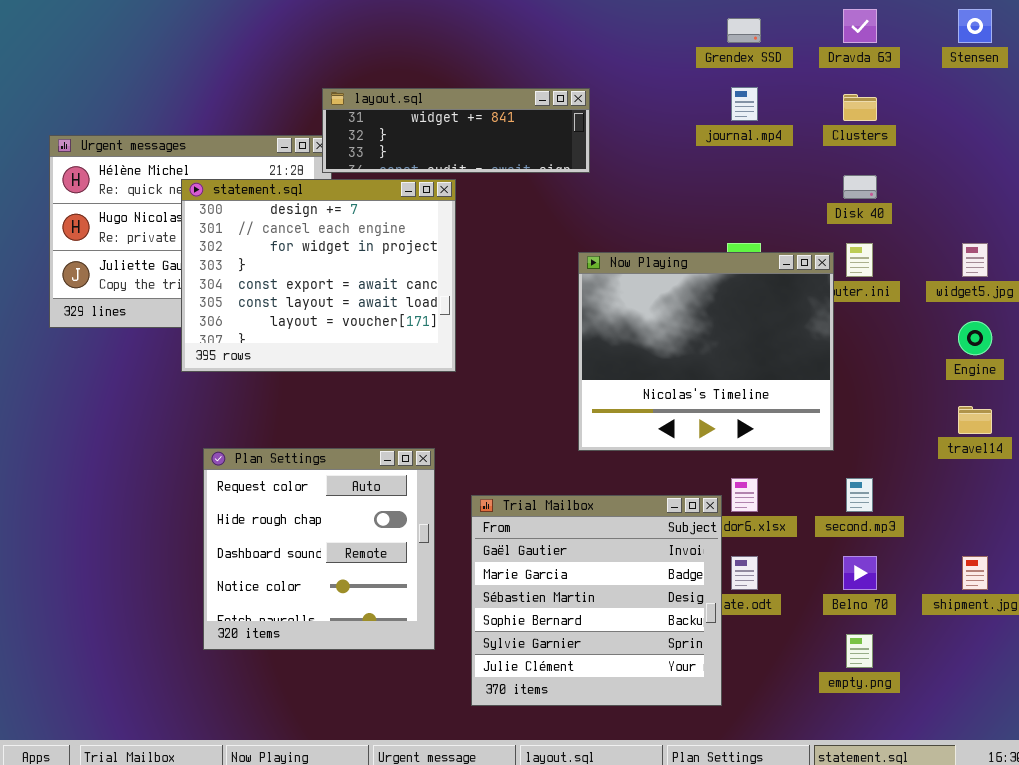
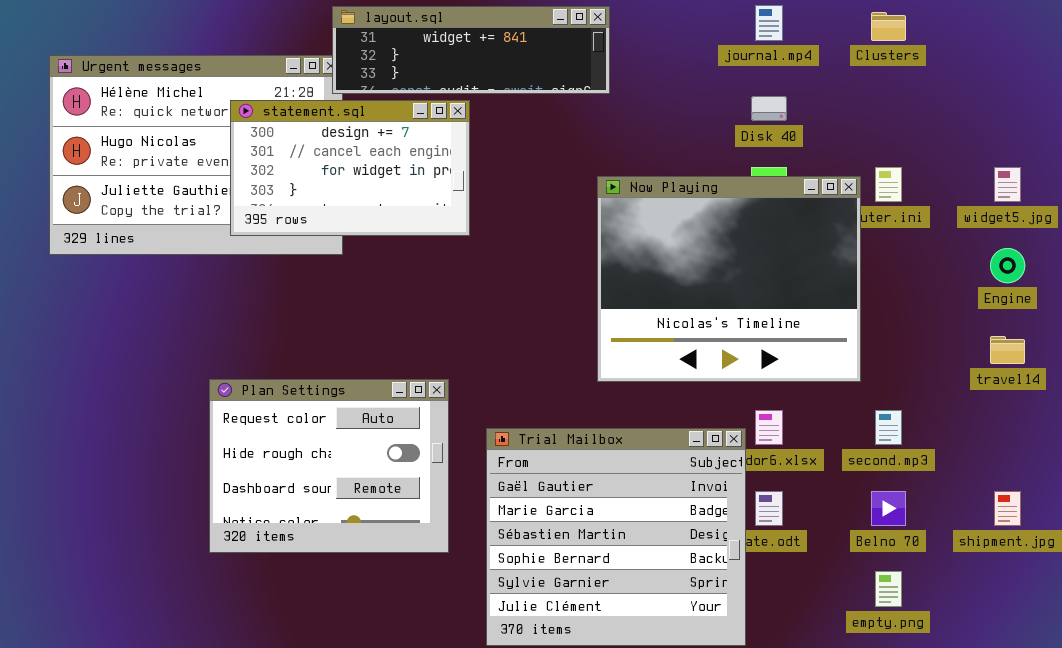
Disk 40: [843,175,877,199] -> [751,96,787,121], moved
statement.sql: [181,179,456,372] -> [230,100,470,236], resized
Plan Settings: [203,448,435,650] -> [209,379,449,553], resized

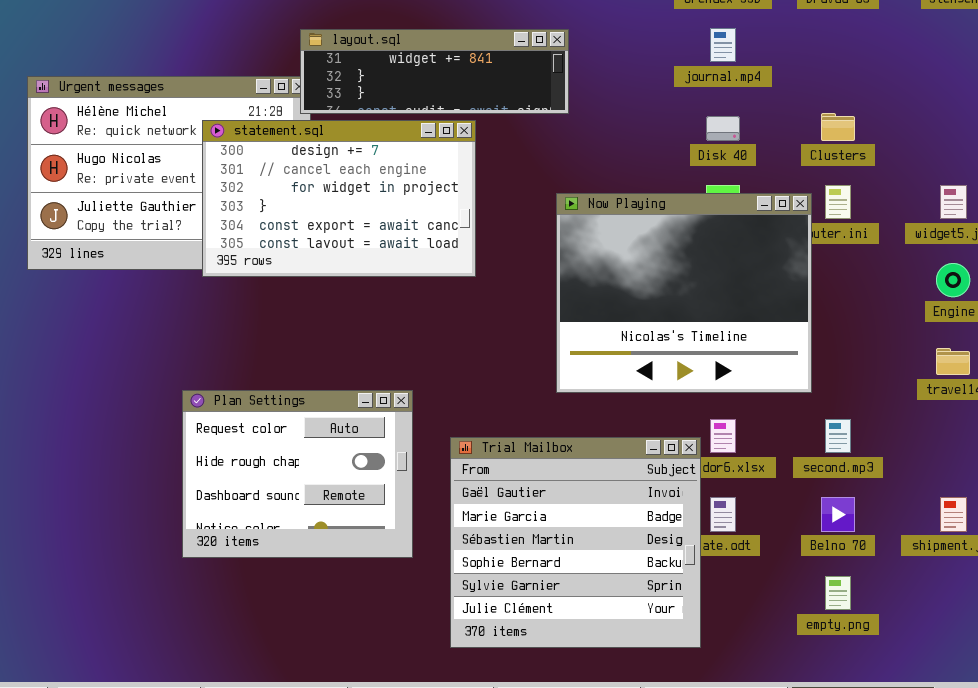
Clusters: [871,12,906,41] -> [821,113,855,141], moved
statement.sql: [230,100,470,236] -> [202,120,476,277], resized

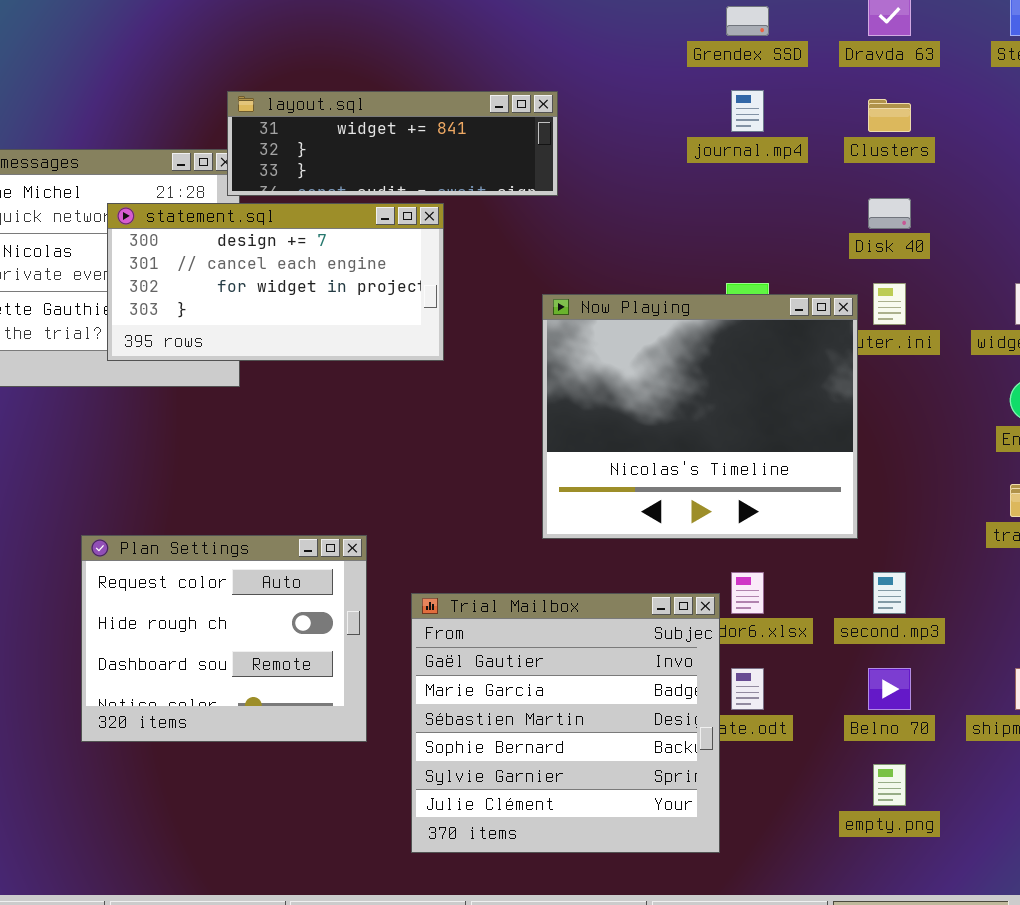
Clusters: [821,113,855,141] -> [868,99,911,132], moved
Disk 40: [706,116,740,141] -> [868,198,911,229], moved
statement.sql: [202,120,476,277] -> [107,203,444,361], resized

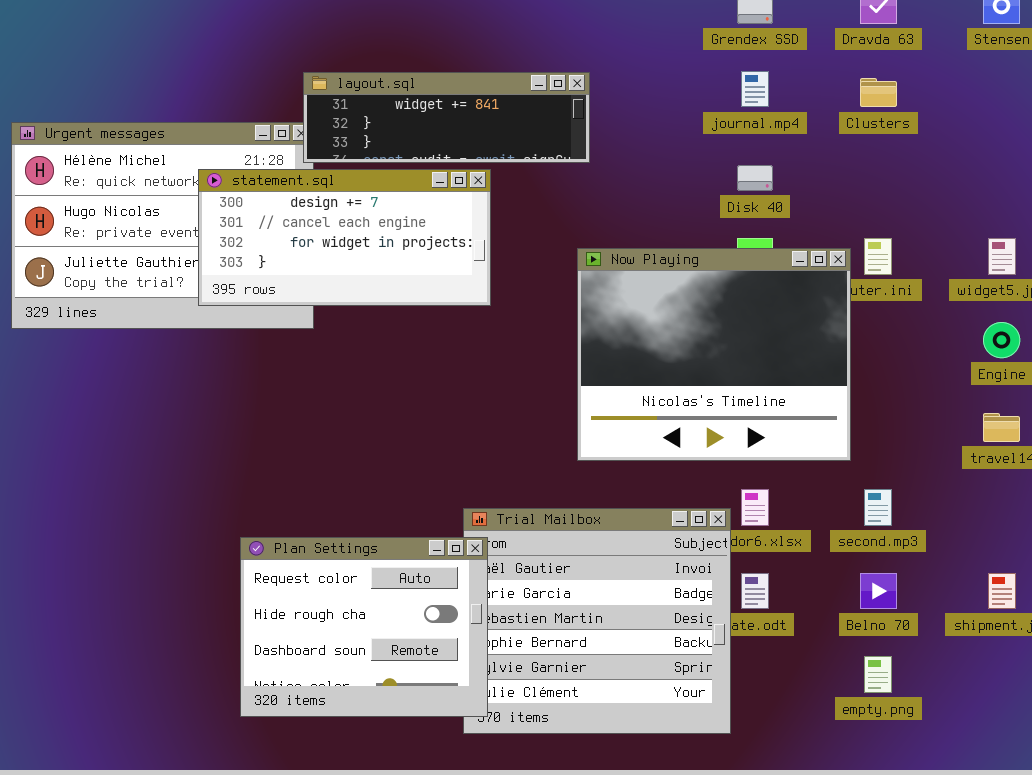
Disk 40: [868,198,911,229] -> [737,165,773,191], moved
Plan Settings: [81,535,367,742] -> [240,537,488,717], moved

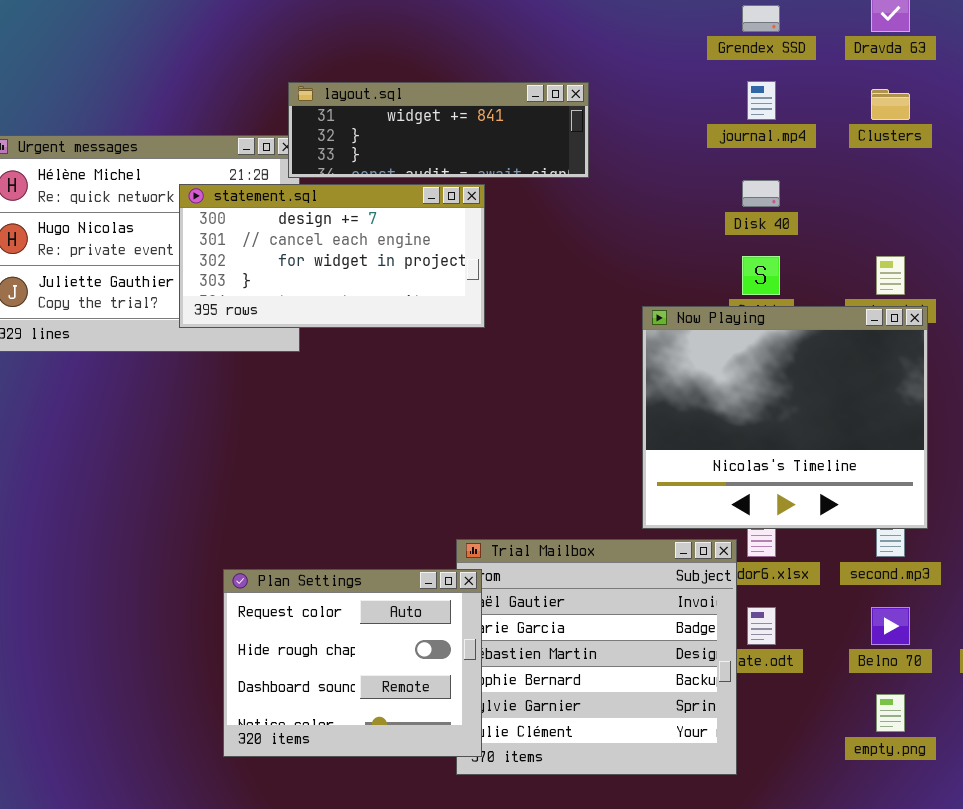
Now Playing: [577,248,851,461] -> [642,306,928,529], moved

